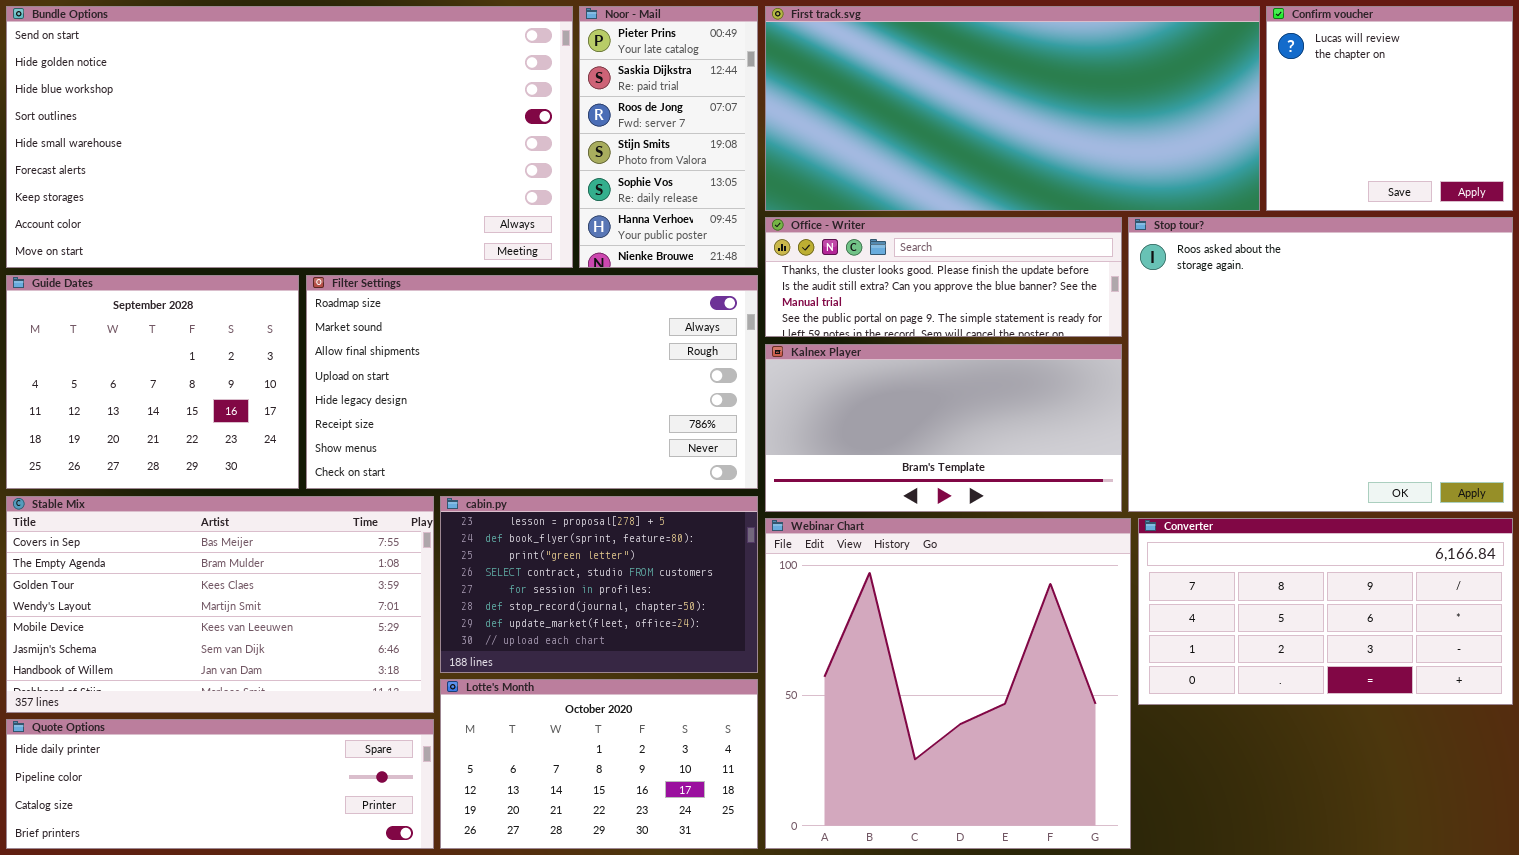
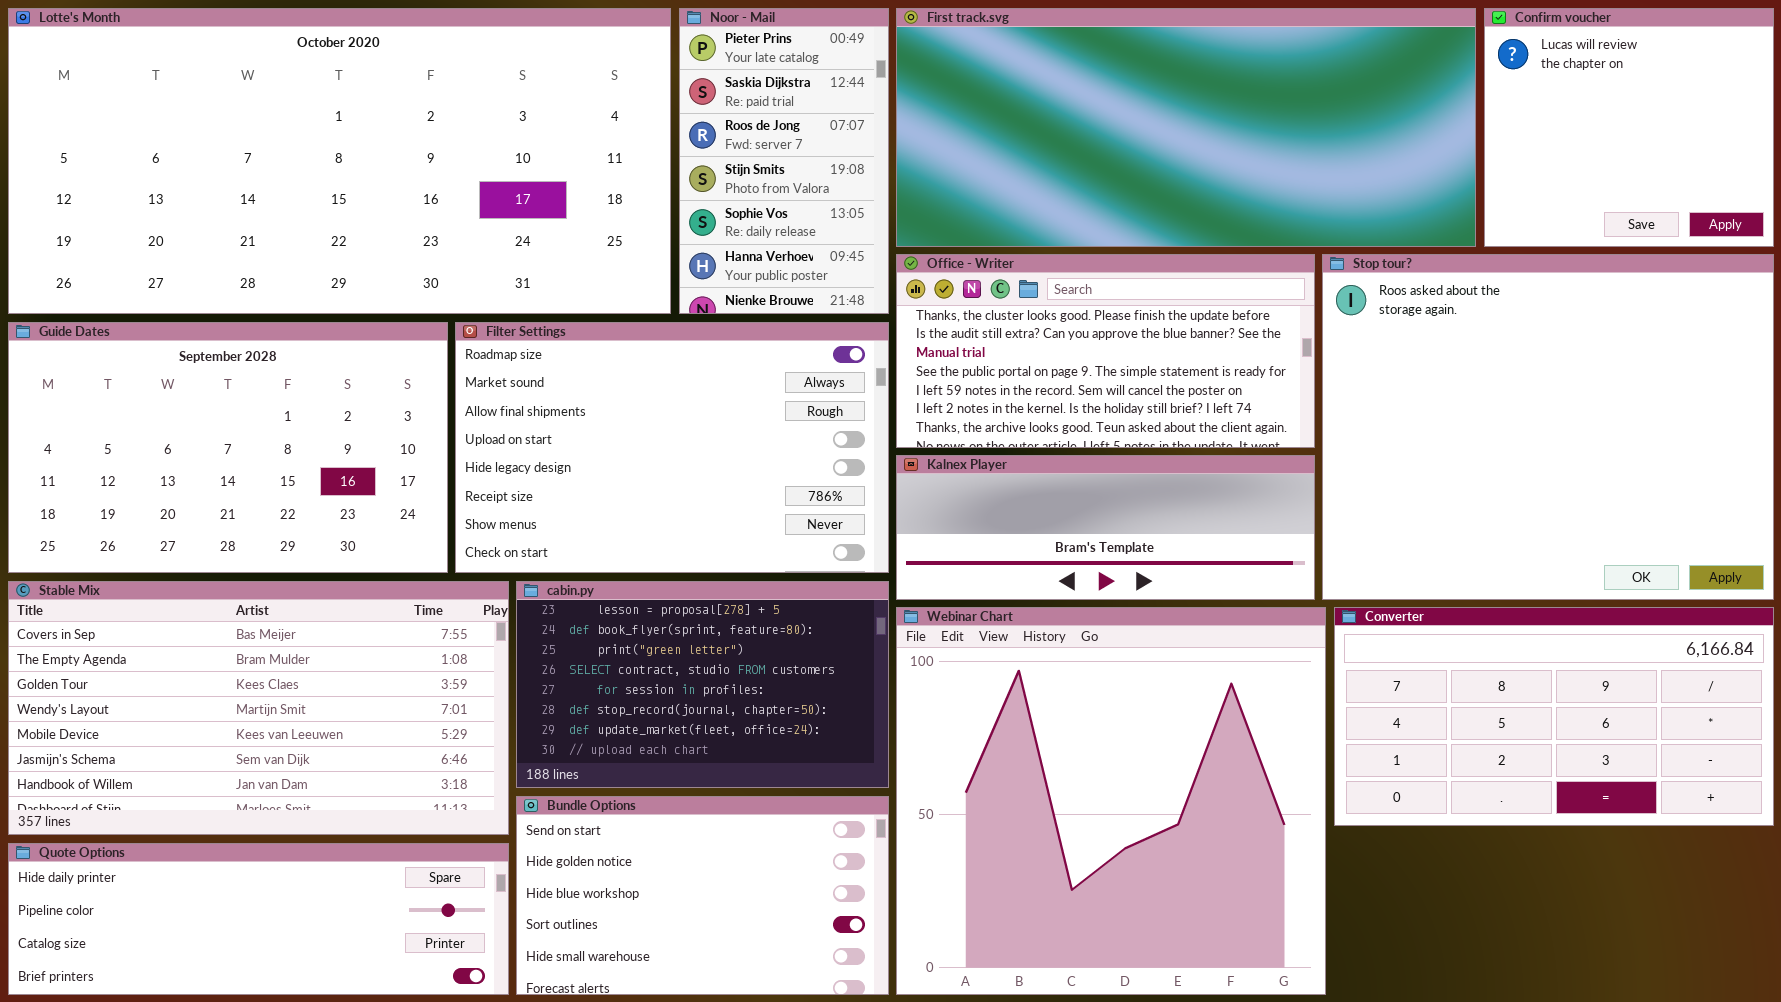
Bundle Options: [6,6,573,268] -> [516,796,889,995], moved, resized
Office - Writer: [765,217,1122,337] -> [896,254,1315,448], resized
Guide Dates: [6,275,299,489] -> [8,322,448,573], resized
Filter Settings: [306,275,758,489] -> [455,322,889,573], resized
Kalnex Player: [765,344,1122,512] -> [896,455,1315,600], resized
Lotte's Month: [440,679,758,849] -> [8,8,671,314], moved, resized

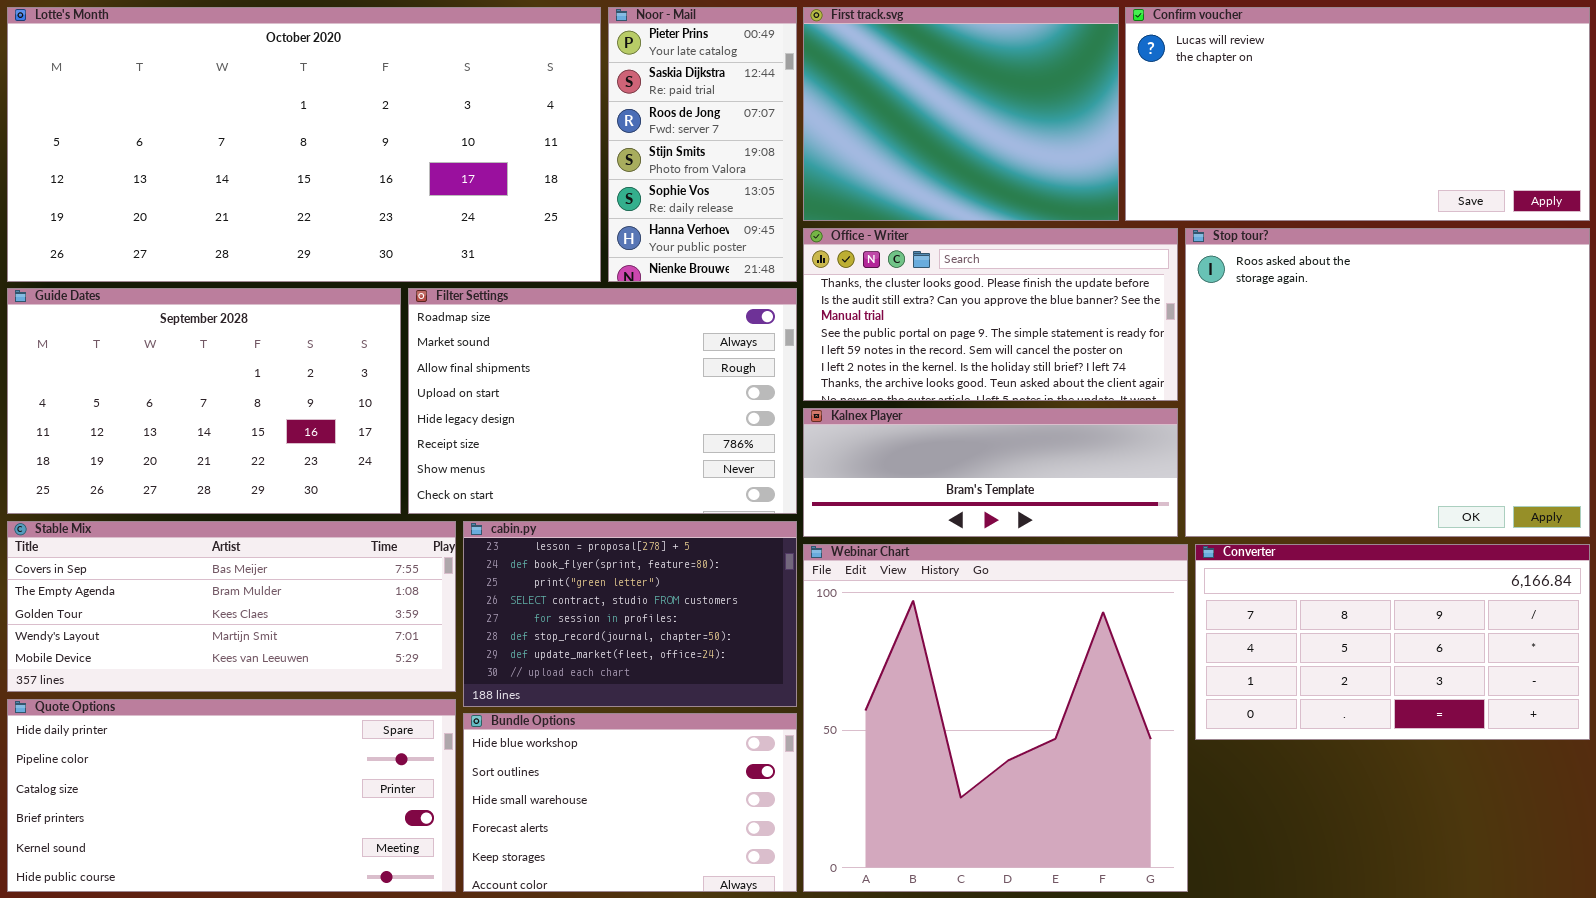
First track.svg: [896,8,1476,247] -> [803,7,1119,221], resized
Confirm voucher: [1484,8,1774,247] -> [1125,7,1590,221], resized
Stable Mix: [8,581,509,835] -> [7,521,456,692], resized
Bundle Options: [516,796,889,995] -> [463,713,797,892], scrolled down 2 rows
Quote Options: [8,843,509,995] -> [7,699,456,892], resized

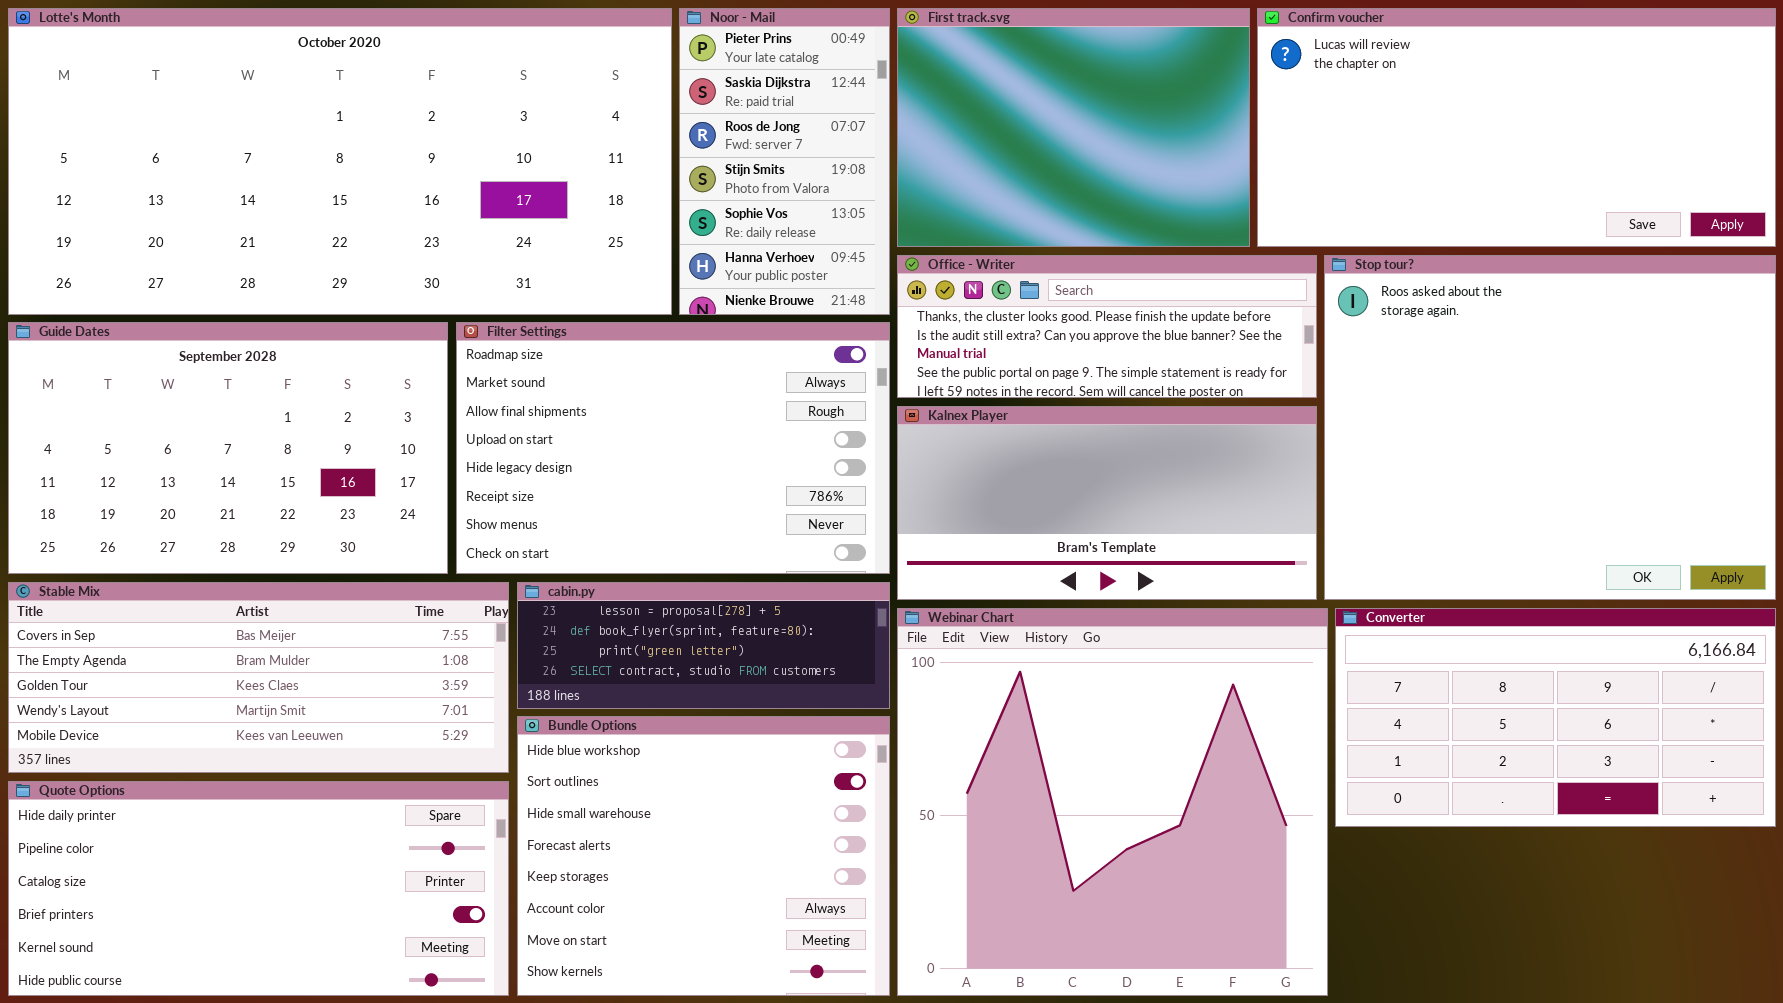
Office - Writer: [803,228,1178,401] -> [897,255,1317,398], resized
Kalnex Player: [803,408,1178,537] -> [897,406,1317,600], resized
cabin.py: [463,521,797,707] -> [517,582,890,709], resized
Bundle Options: [463,713,797,892] -> [517,716,890,996], resized

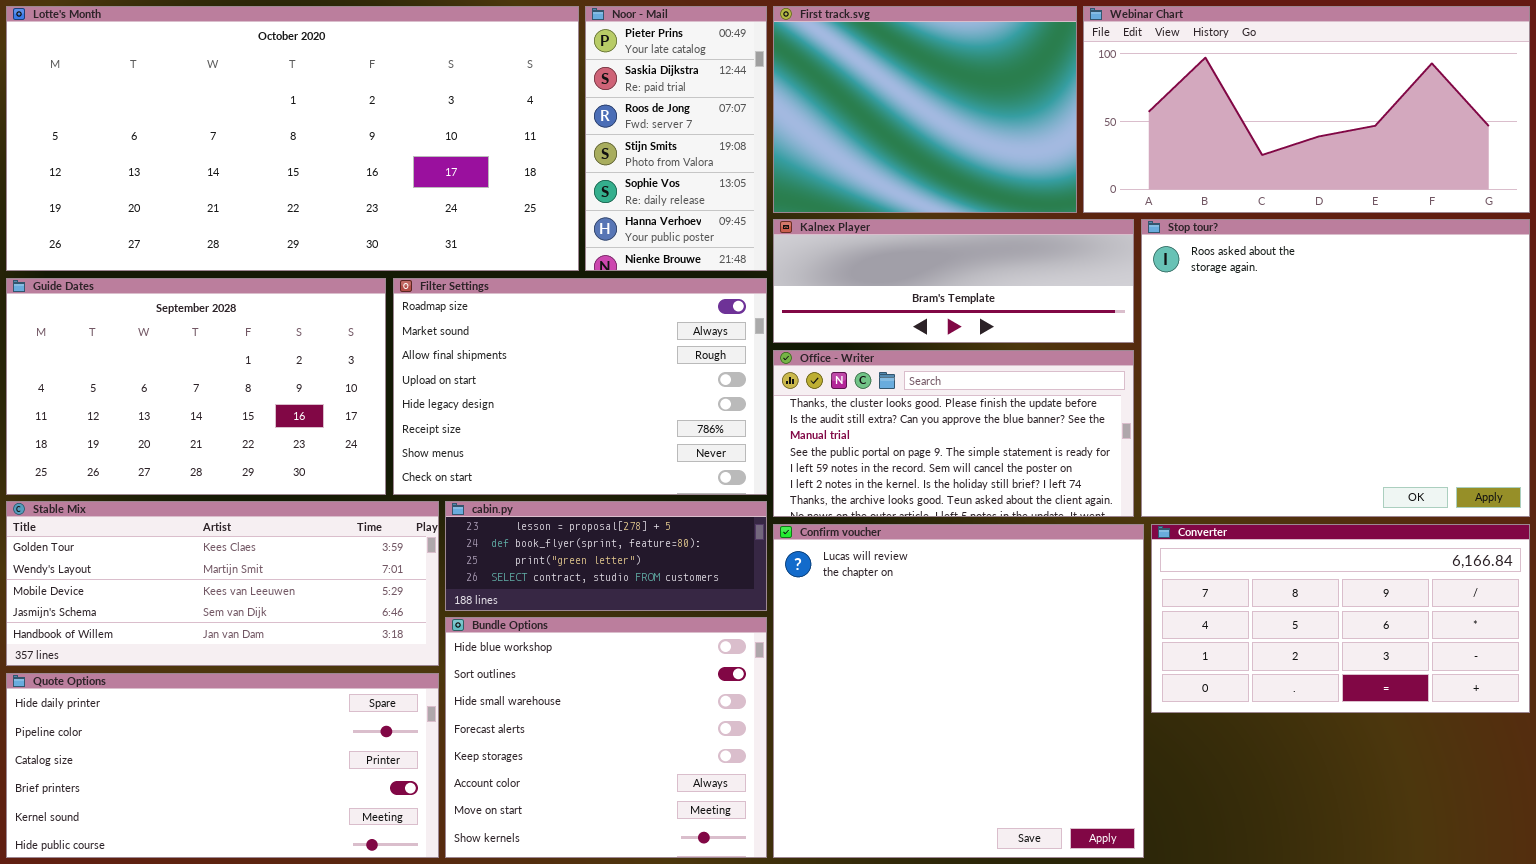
Confirm voucher: [1257,8,1776,247] -> [773,524,1144,858], moved, resized
Office - Writer: [897,255,1317,398] -> [773,350,1134,517], moved, resized
Kalnex Player: [897,406,1317,600] -> [773,219,1134,343], moved, resized
Stable Mix: [8,582,509,773] -> [6,501,439,666], scrolled down 2 rows
Webinar Chart: [897,608,1328,996] -> [1083,6,1530,213], moved, resized

